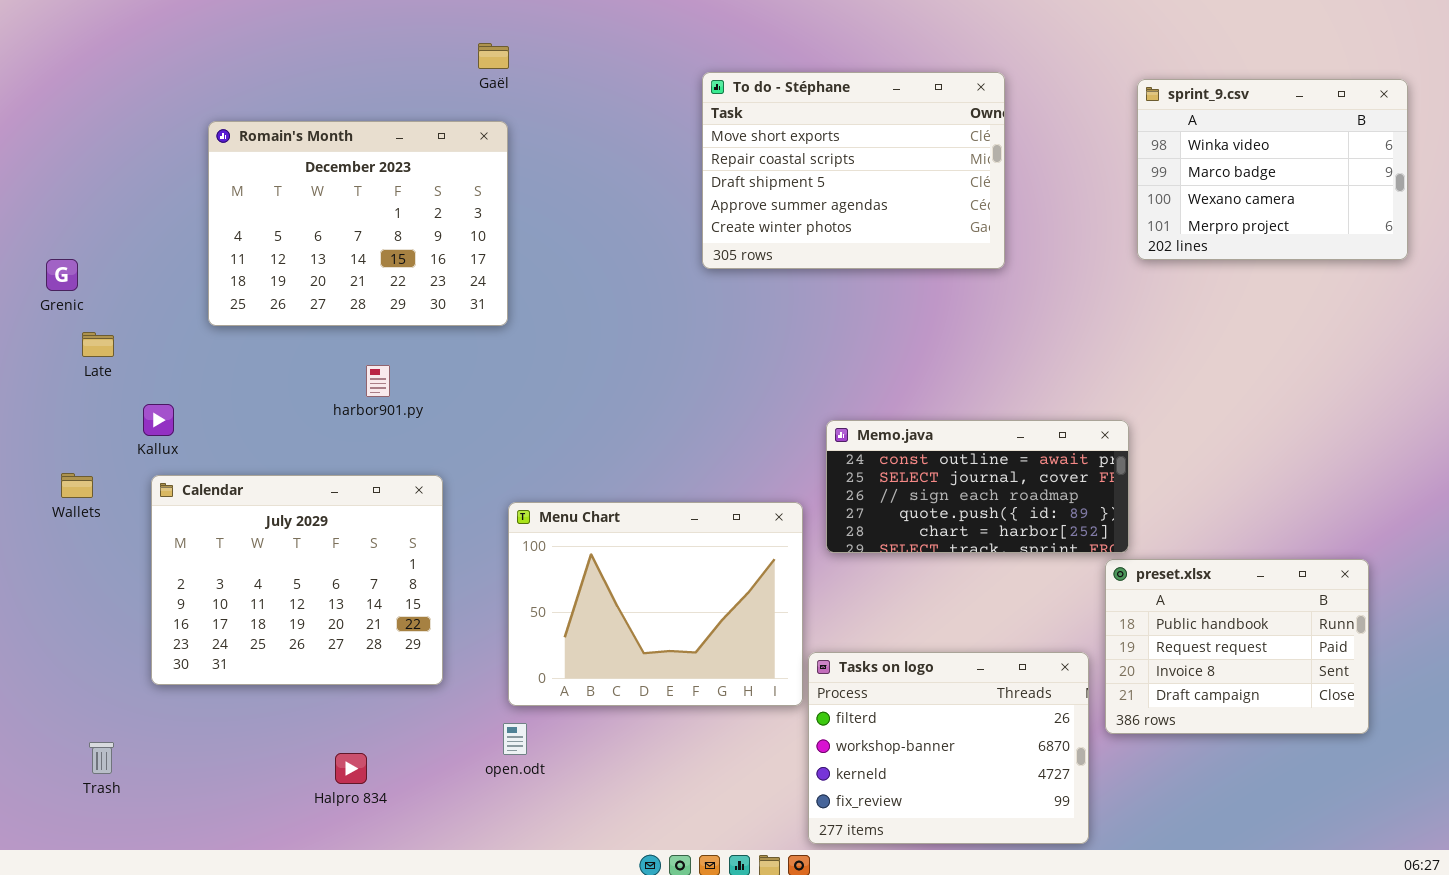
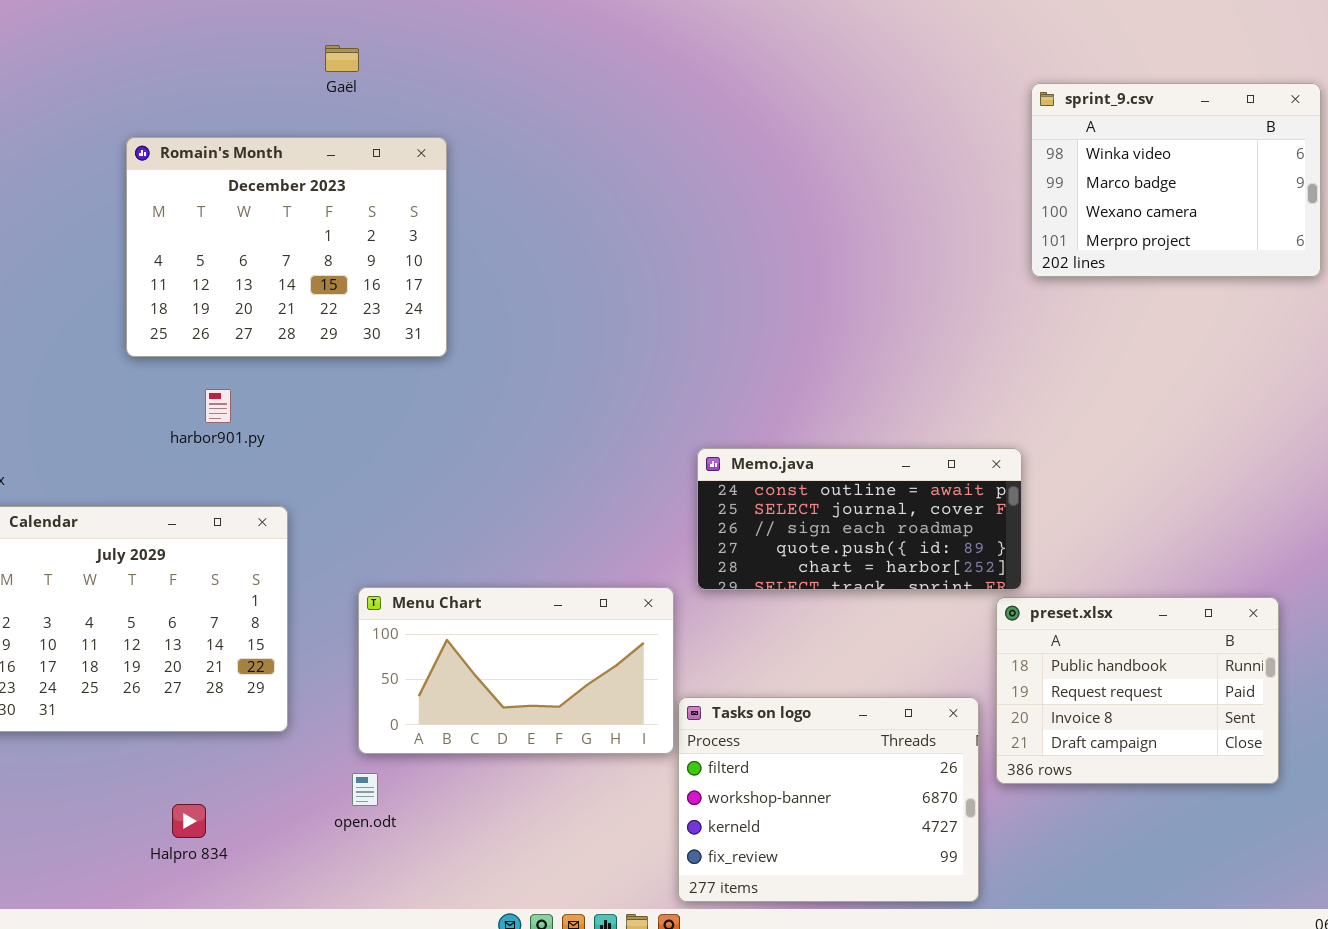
To do - Stéphane: [702,72,1005,269] -> none, closed
Romain's Month: [208,121,508,326] -> [126,137,447,357], moved
Menu Chart: [508,502,803,706] -> [358,587,674,754], resized

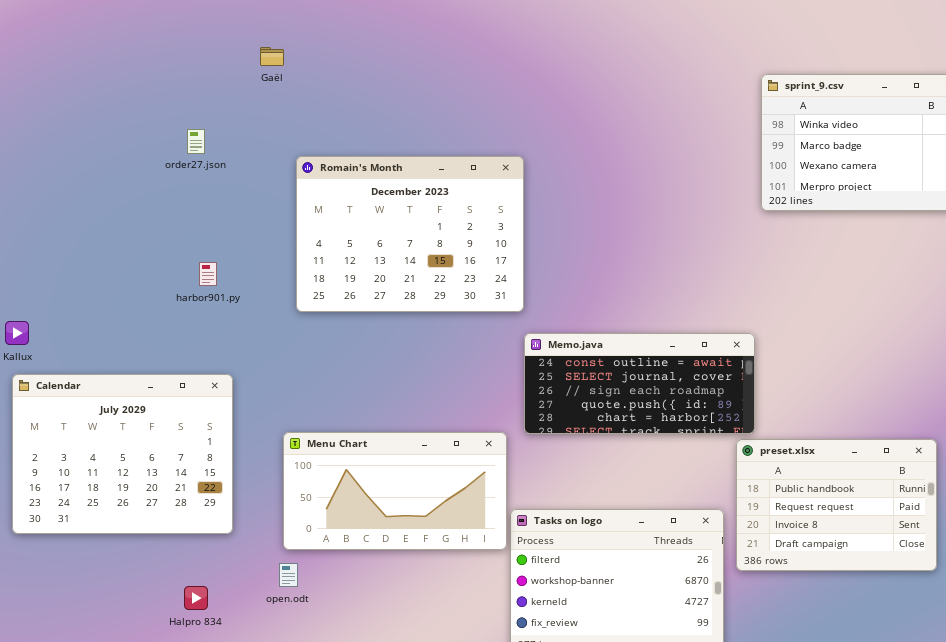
Romain's Month: [126,137,447,357] -> [296,156,524,312], moved
harbor901.py: [205,389,231,423] -> [199,262,217,286], moved
Halpro 834: [172,804,206,838] -> [184,586,208,610], moved

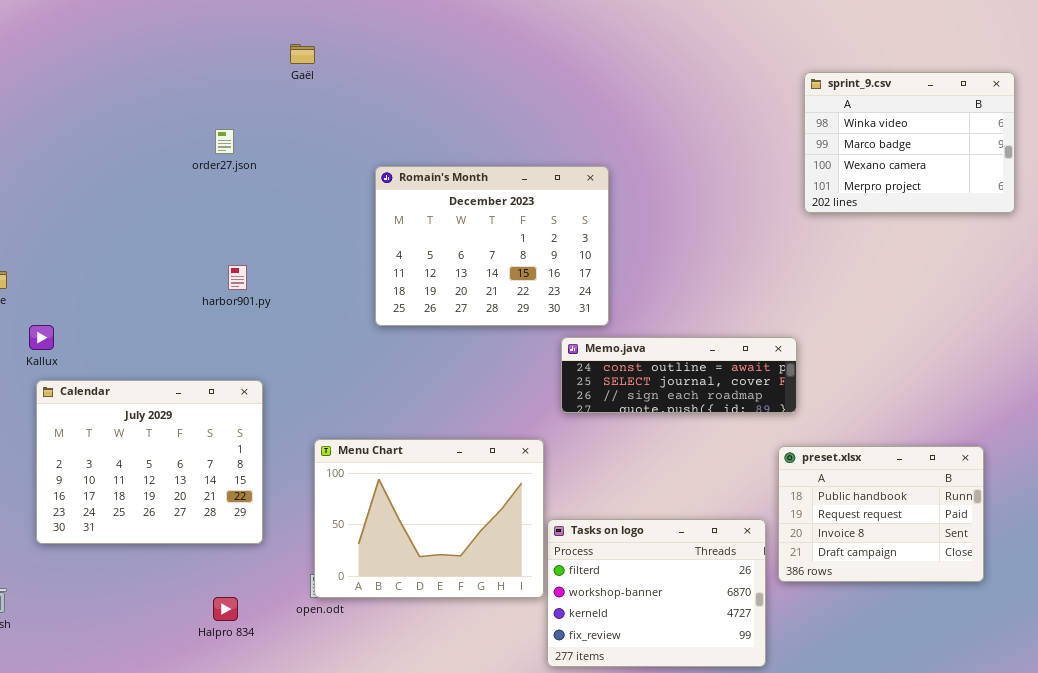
Romain's Month: [296,156,524,312] -> [375,166,609,326], moved
Memo.java: [524,333,755,434] -> [561,337,797,413], resized
Menu Chart: [283,432,507,550] -> [314,439,544,598], resized

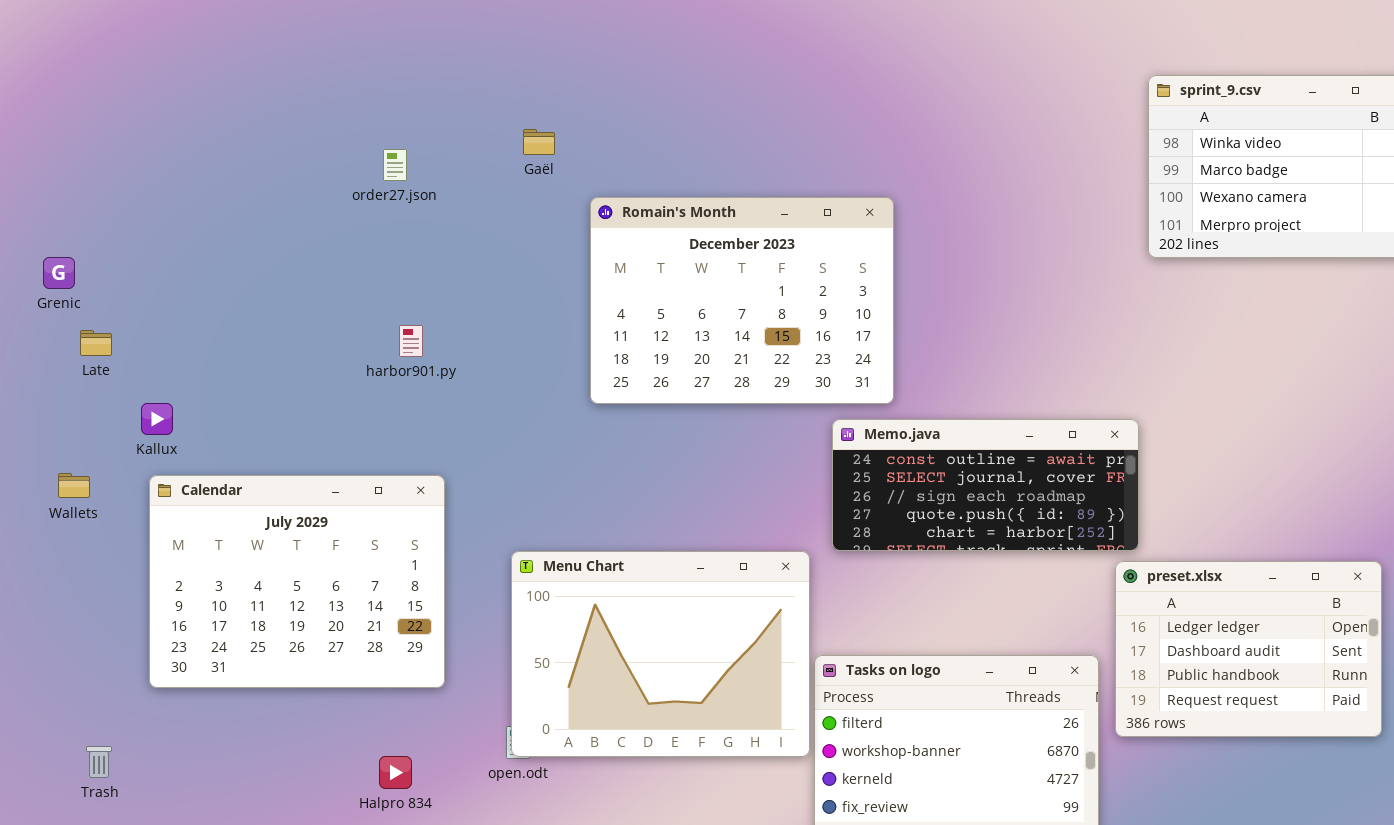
Gaël: [290,44,315,64] -> [523,129,555,155], moved
Memo.java: [561,337,797,413] -> [832,419,1139,551], resized
preset.xlsx: [778,446,984,582] -> [1115,561,1382,737], scrolled up 2 rows

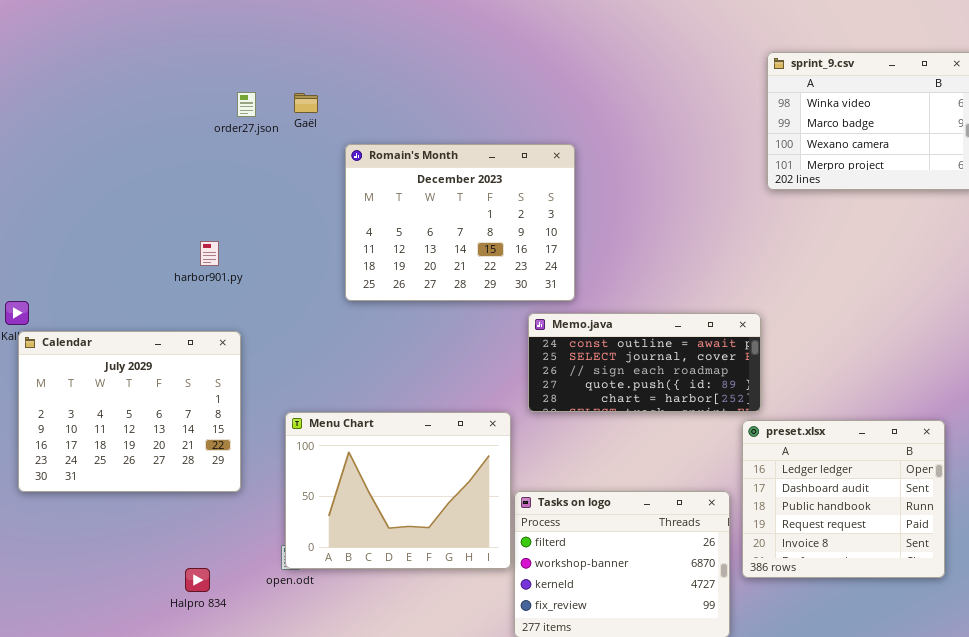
order27.json: [383,149,407,181] -> [237,92,256,117], moved
Calendar: [149,475,445,688] -> [18,331,241,492], moved
preset.xlsx: [1115,561,1382,737] -> [742,420,945,578], resized

